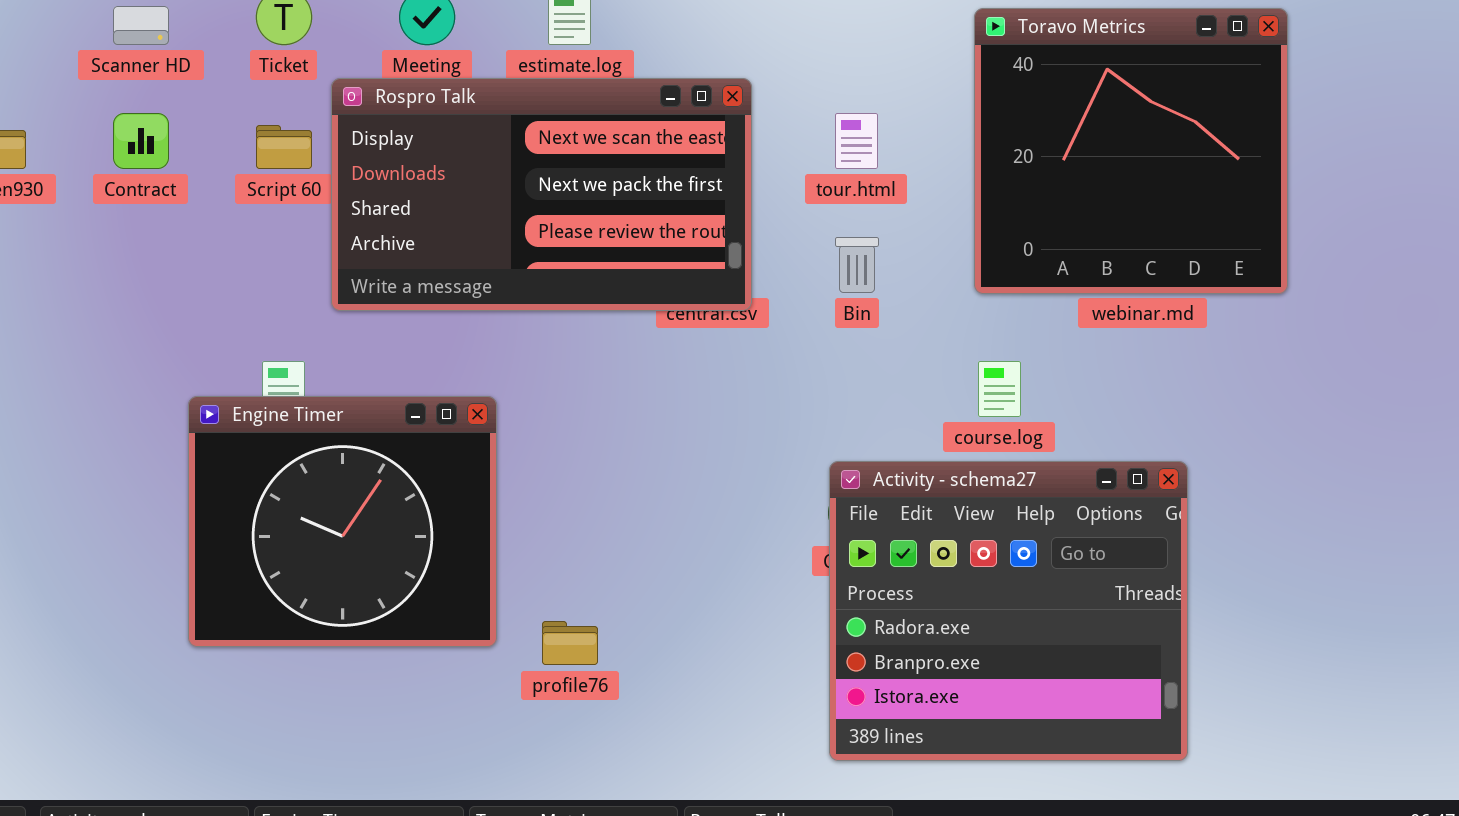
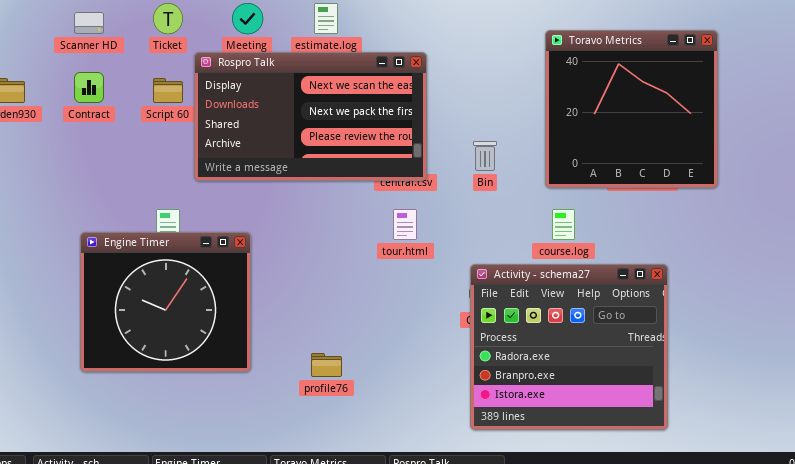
Toravo Metrics: [974,8,1288,294] -> [545,30,718,188], moved
tour.html: [835,113,878,169] -> [393,209,417,240], moved
Engine Timer: [188,396,497,647] -> [80,232,251,372], moved

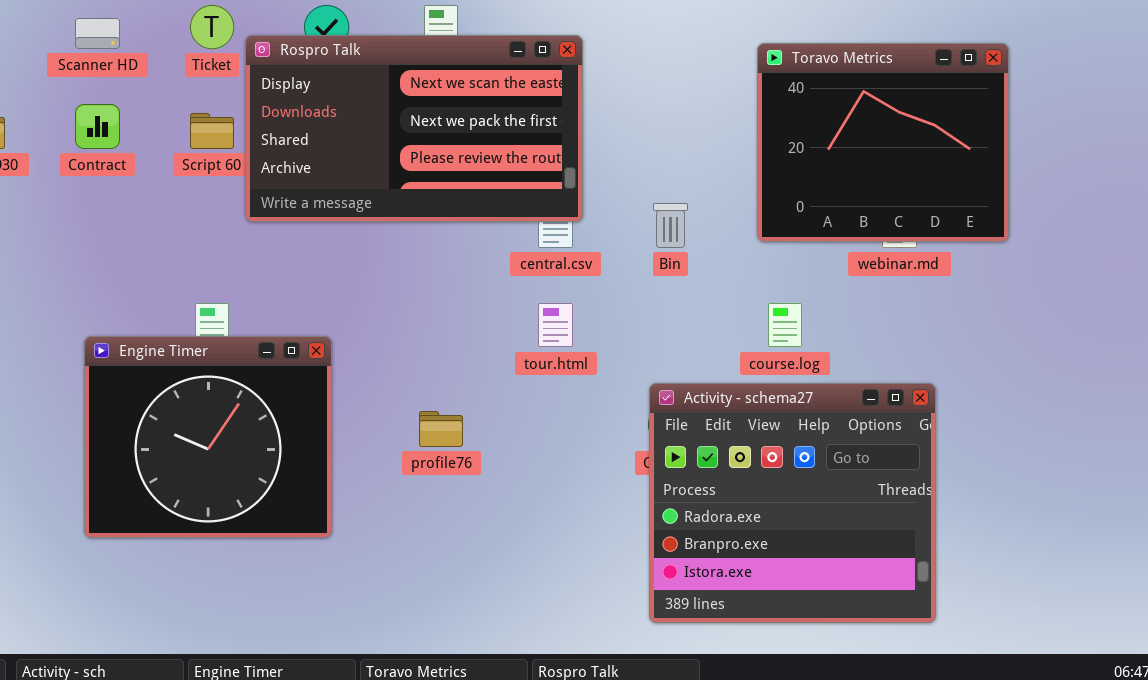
Toravo Metrics: [545,30,718,188] -> [757,43,1009,242], resized
Rospro Talk: [194,52,427,181] -> [245,35,583,222], moved
profile76: [311,353,342,377] -> [419,411,463,447], moved

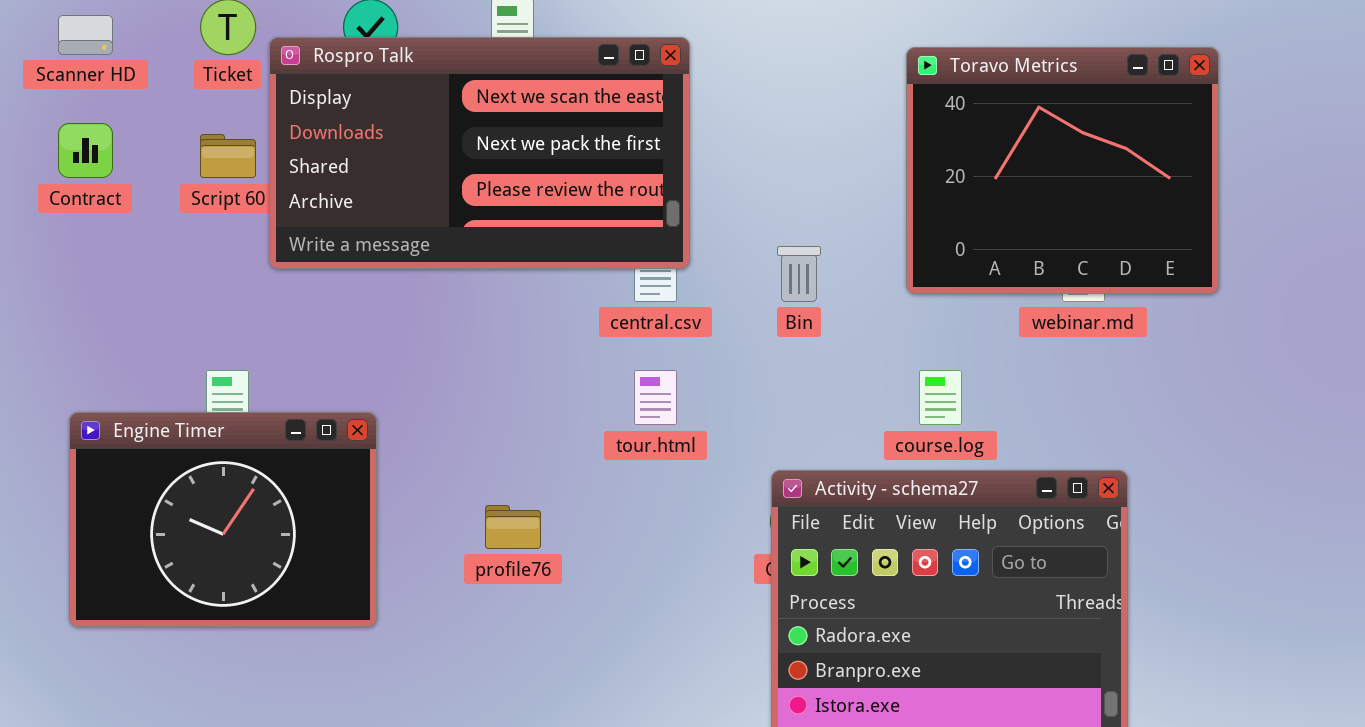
Engine Timer: [84,336,332,538] -> [69,412,377,627], resized

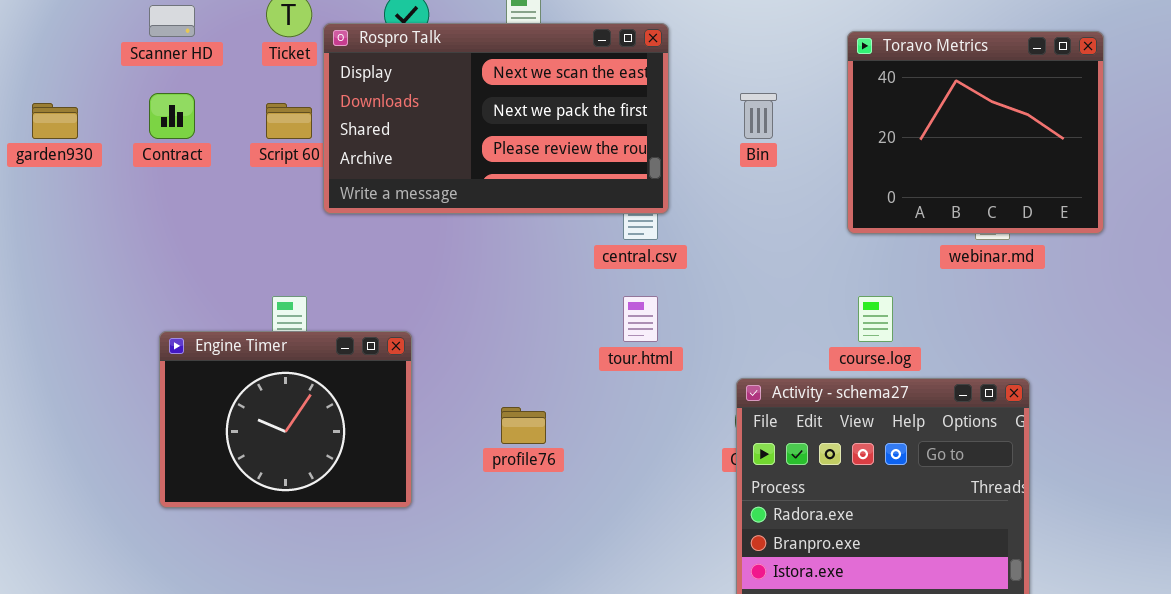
Bin: [777,246,821,302] -> [740,93,777,139], moved

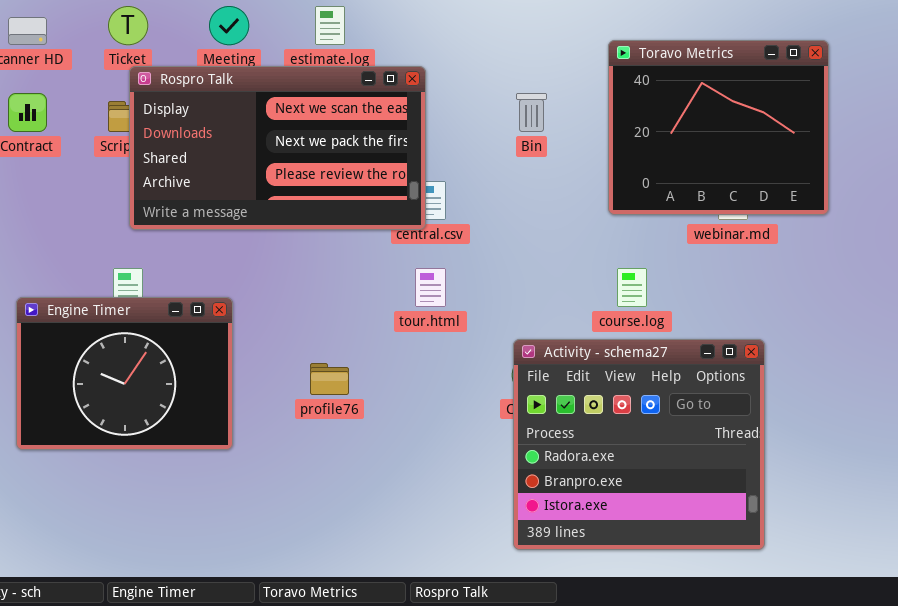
Rospro Talk: [323,23,669,214] -> [129,66,426,230], moved

